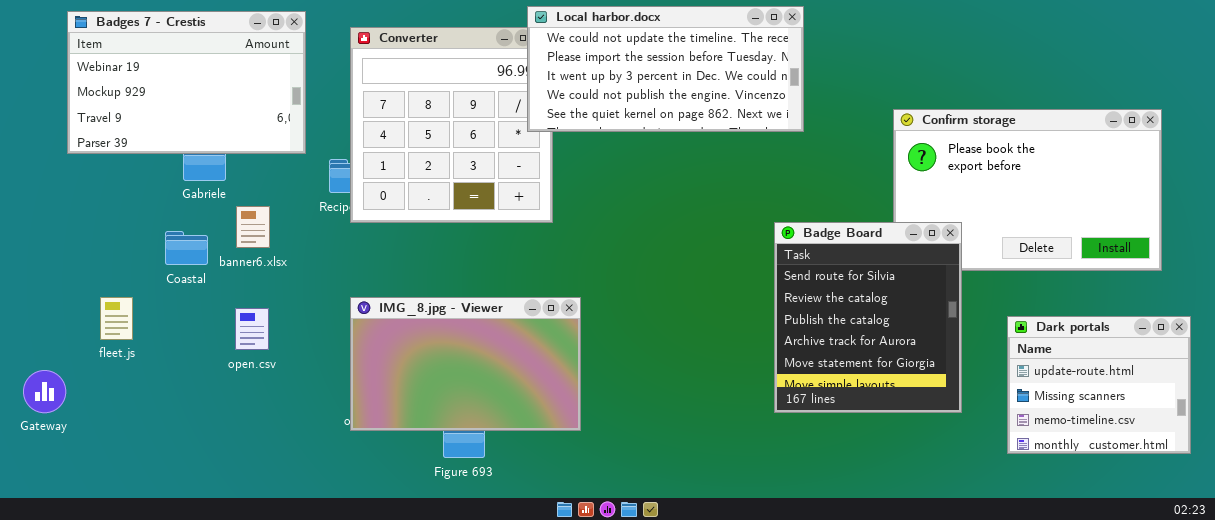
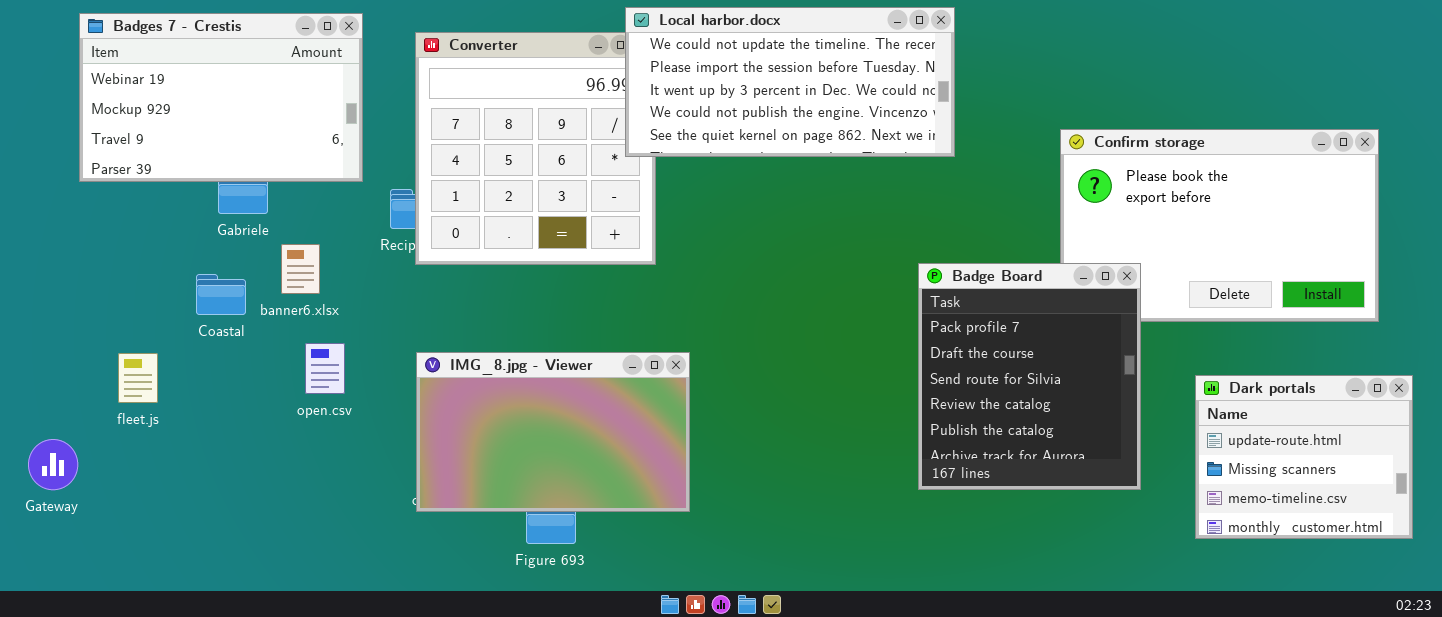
Badge Board: [774,222,962,413] -> [918,263,1141,490], scrolled up 2 rows
open.csv: [235,308,269,350] -> [305,343,345,394], moved

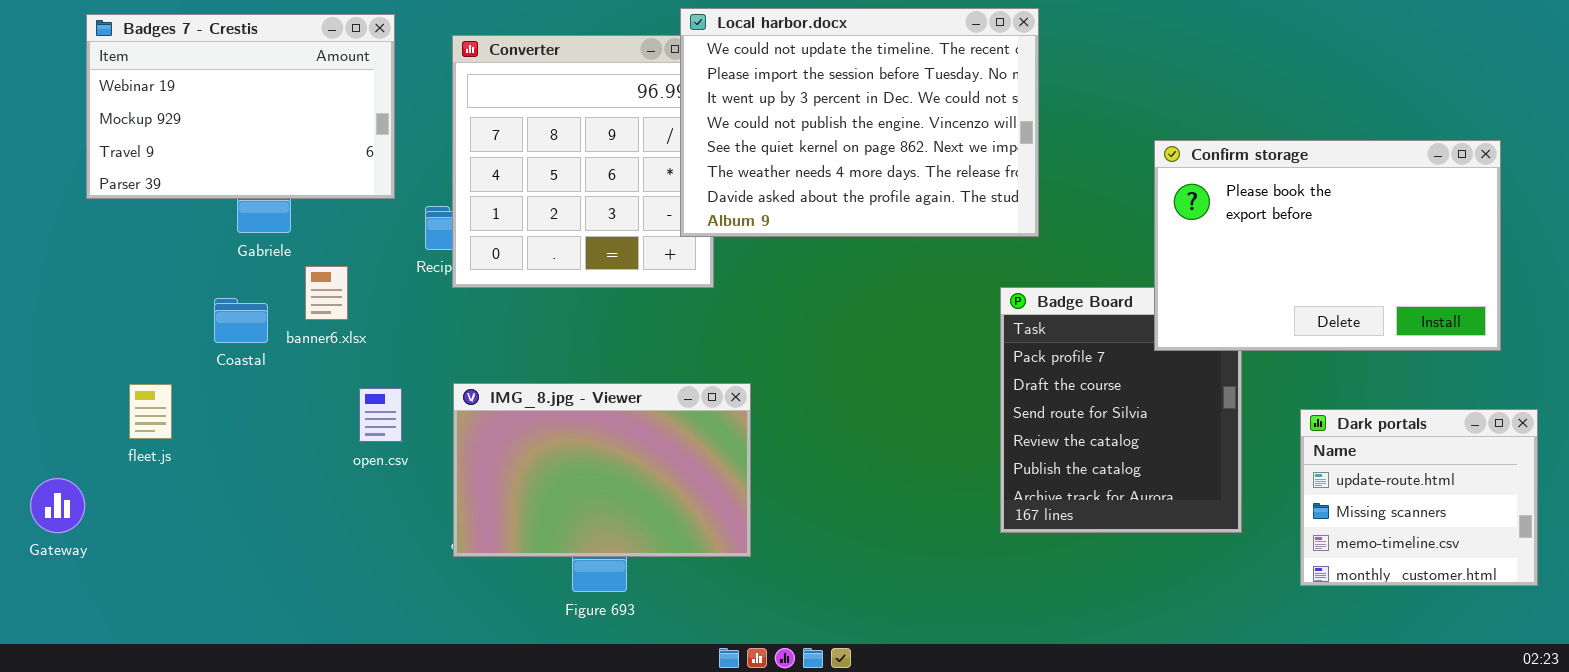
Local harbor.docx: [625,7,955,157] -> [680,8,1039,237], resized
Confirm storage: [1060,129,1379,322] -> [1154,140,1501,351], raised
open.csv: [305,343,345,394] -> [359,388,402,442], moved

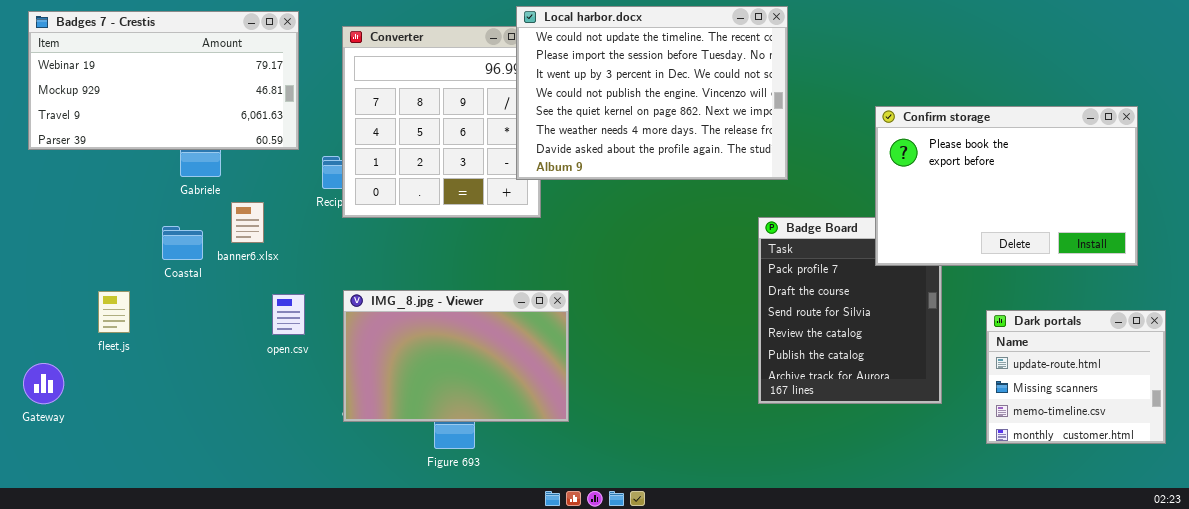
Badges 7 - Crestis: [86,14,395,199] -> [28,11,299,150], resized

